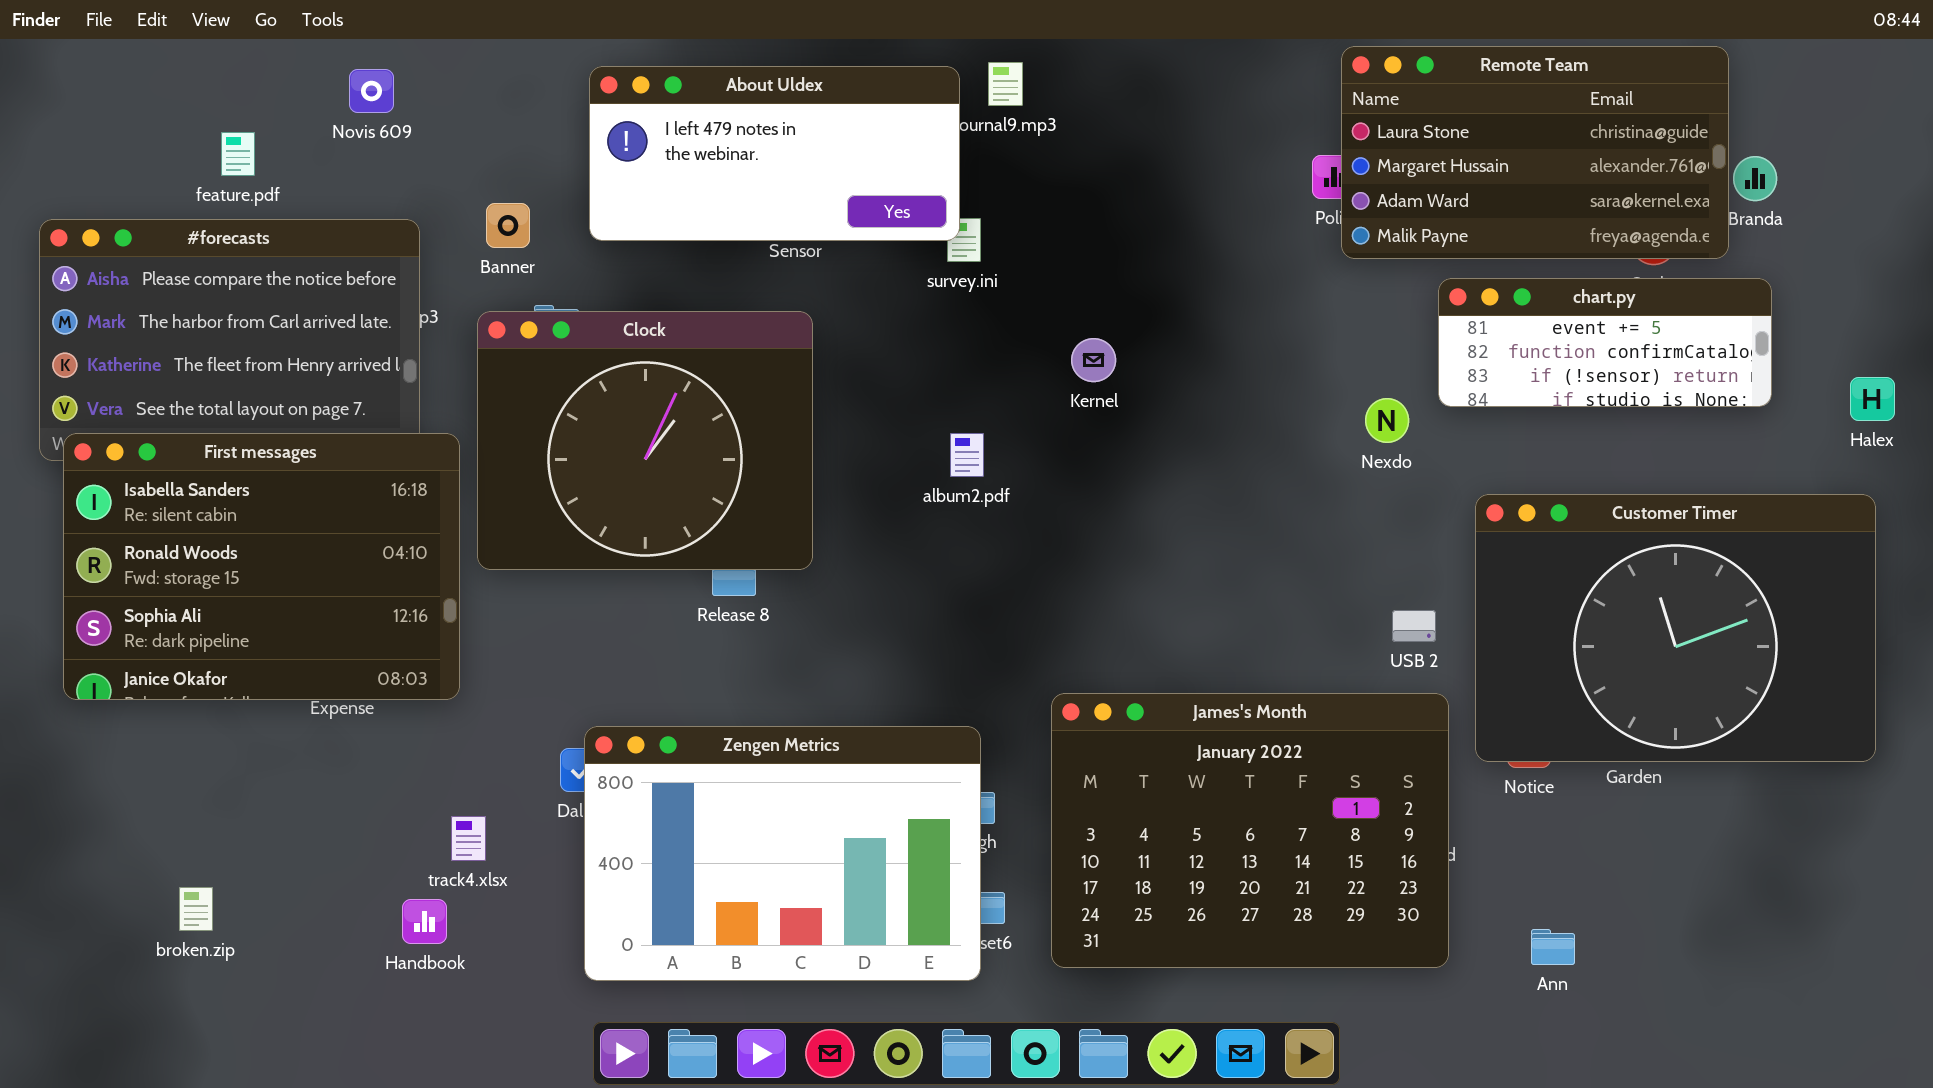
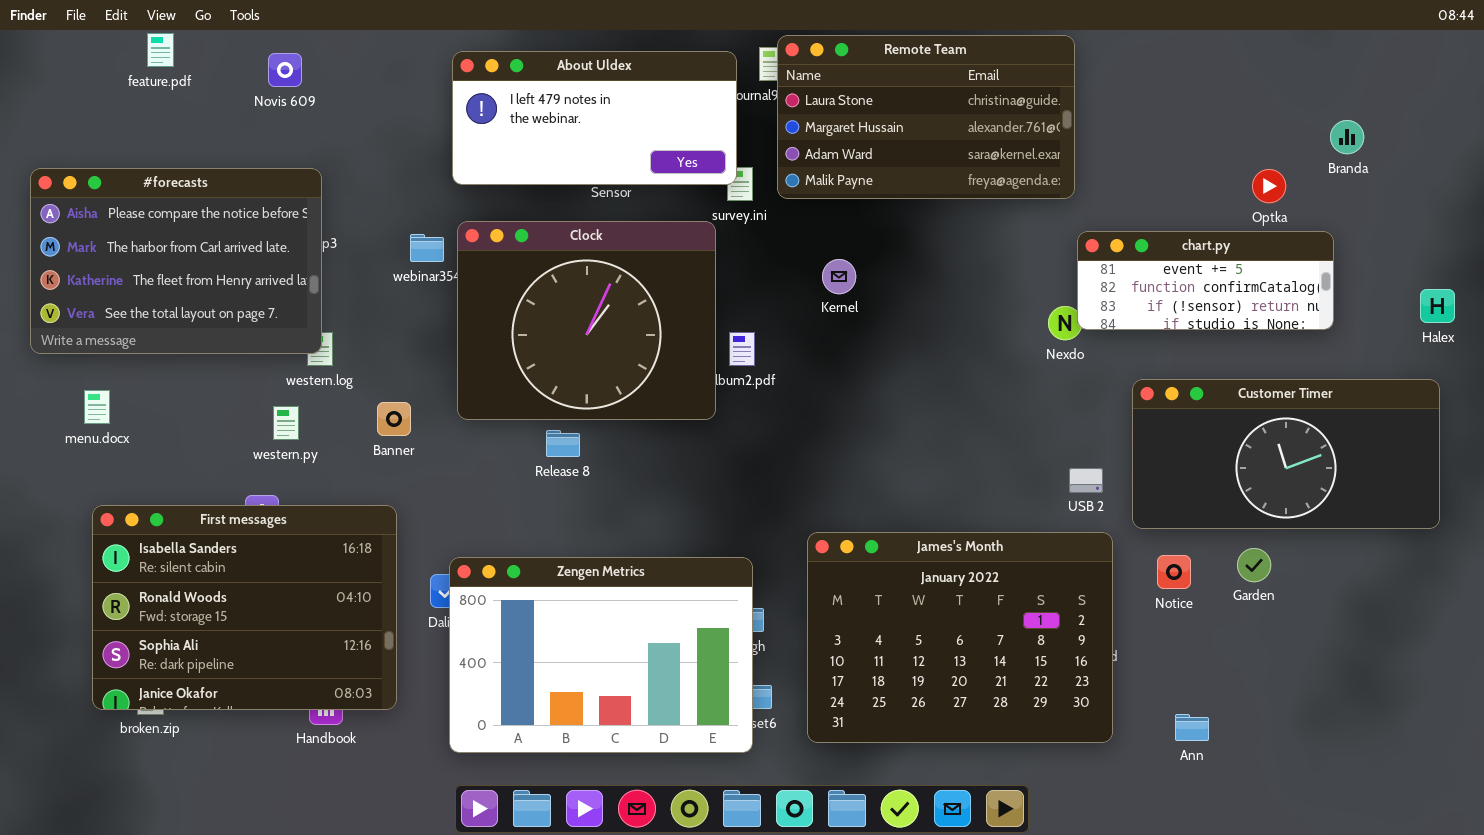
Remote Team: [1341,46,1729,259] -> [777,35,1075,199], moved
feature.pdf: [221,132,255,176] -> [147,33,174,67], moved
Banner: [486,203,530,248] -> [377,402,411,436], moved
chart.py: [1438,278,1772,407] -> [1077,231,1334,330], moved
Clock: [477,311,813,570] -> [457,221,716,420], moved
First messages: [63,433,460,700] -> [92,505,397,710], moved
Customer Timer: [1475,494,1876,762] -> [1132,379,1440,529], resized

